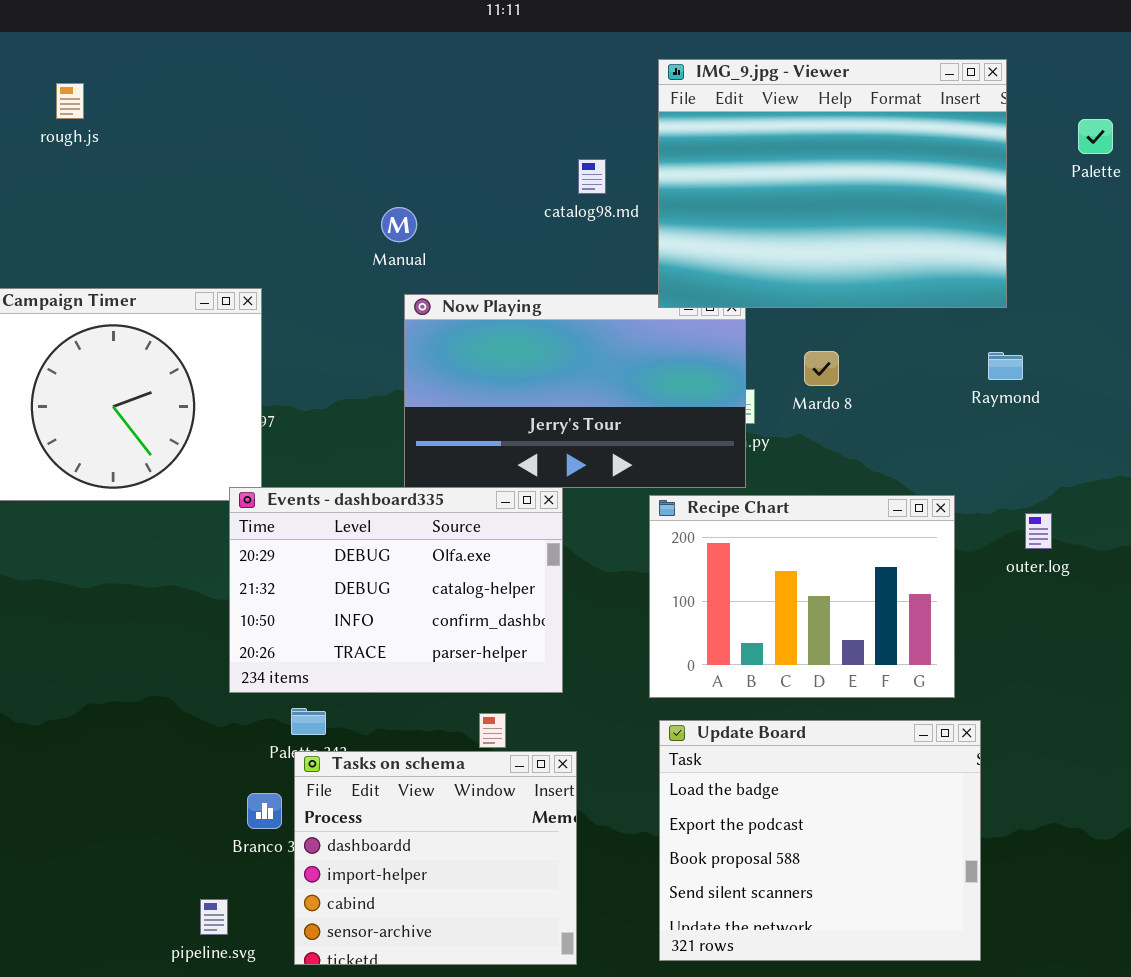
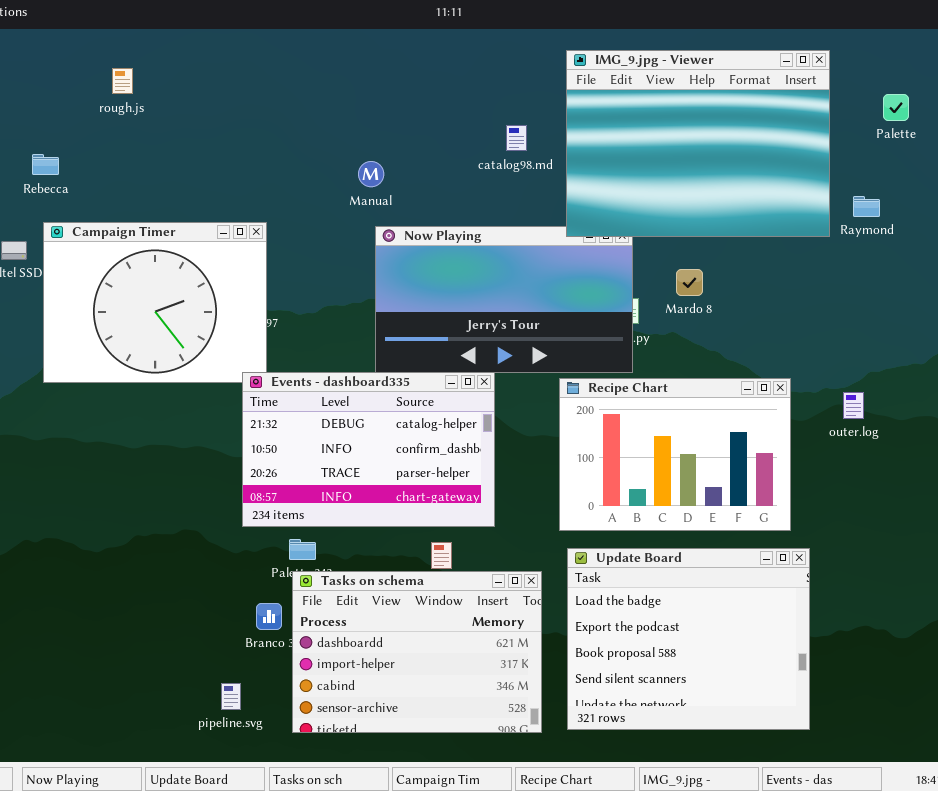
Raymond: [988,352,1023,380] -> [853,196,880,217], moved
Events - dashboard335: [229,487,563,693] -> [242,372,495,527], scrolled down 1 row
Tasks on schema: [294,751,577,965] -> [292,571,542,733], resized

